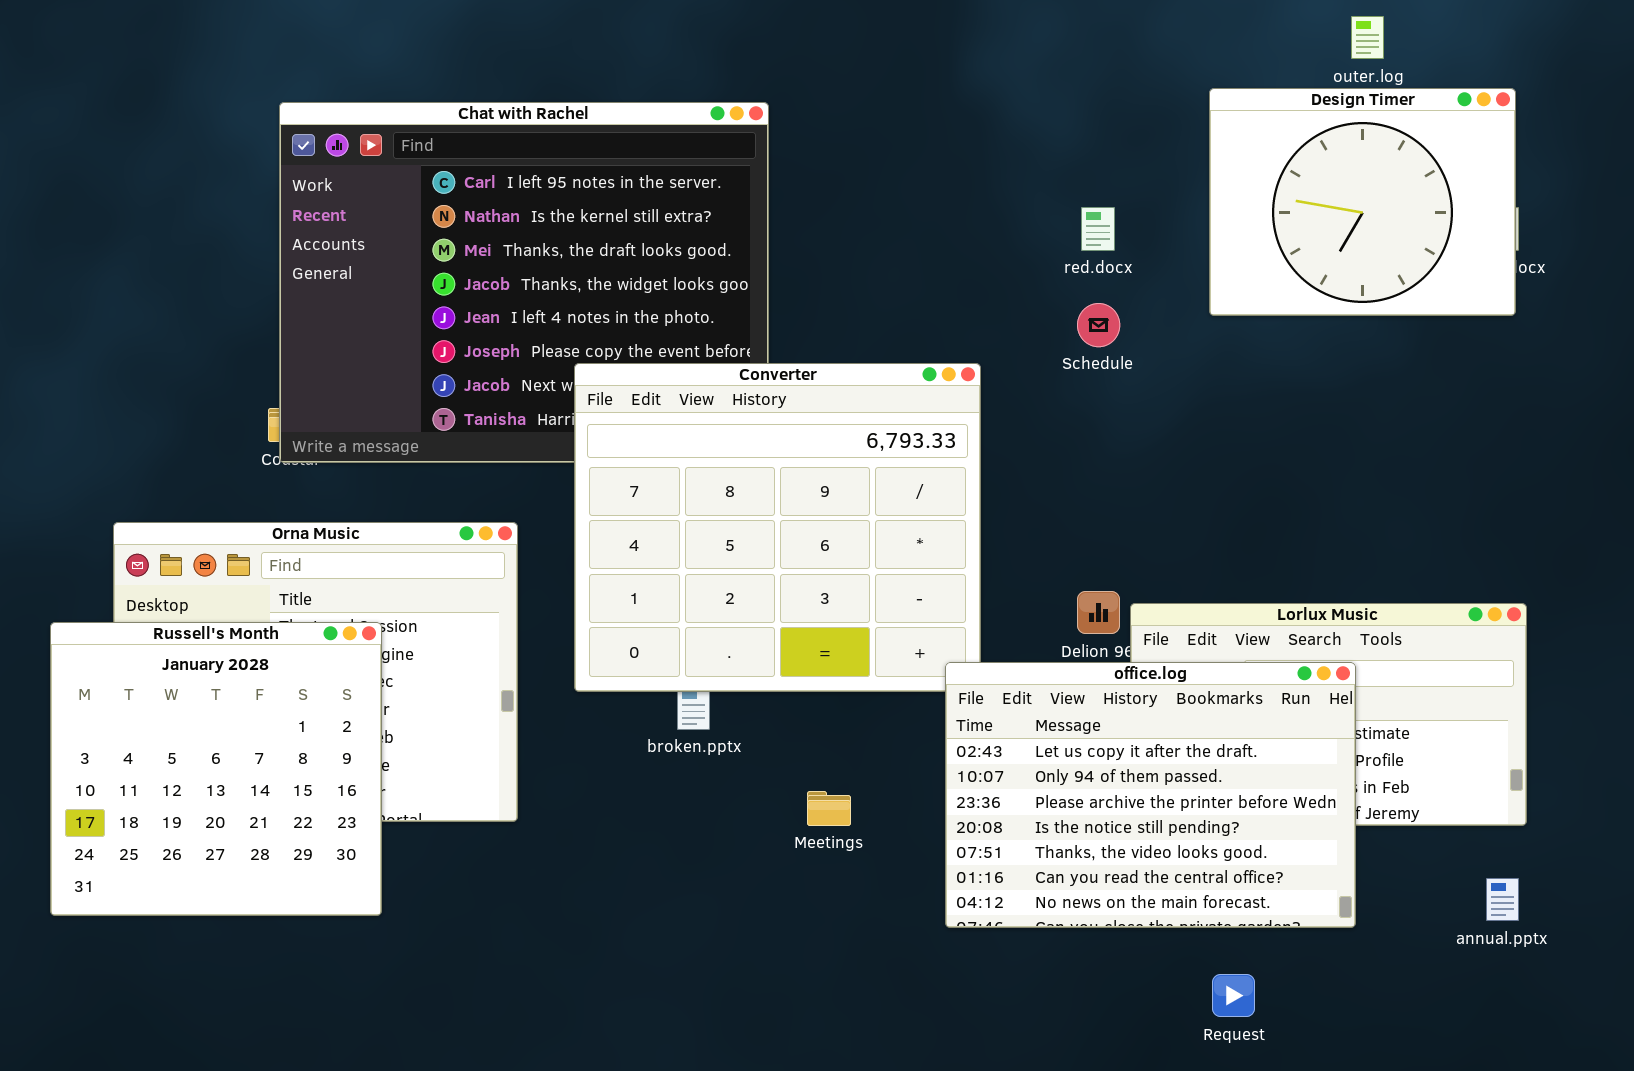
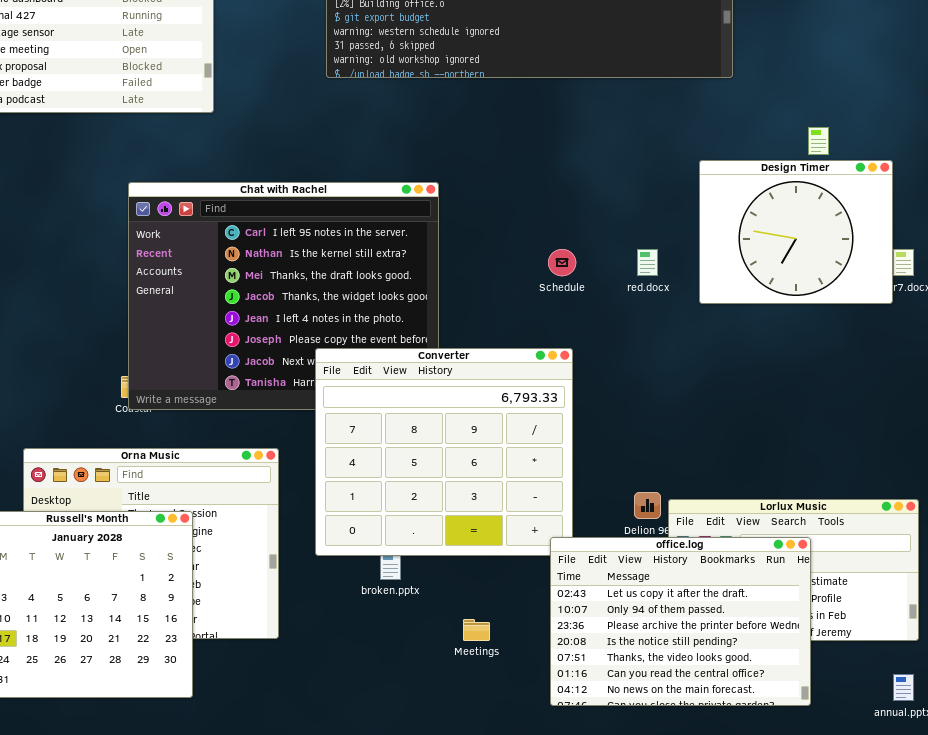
Design Timer: [1209,88,1516,316] -> [699,160,893,304], moved
Schedule: [1077,303,1120,347] -> [548,249,576,276], moved

